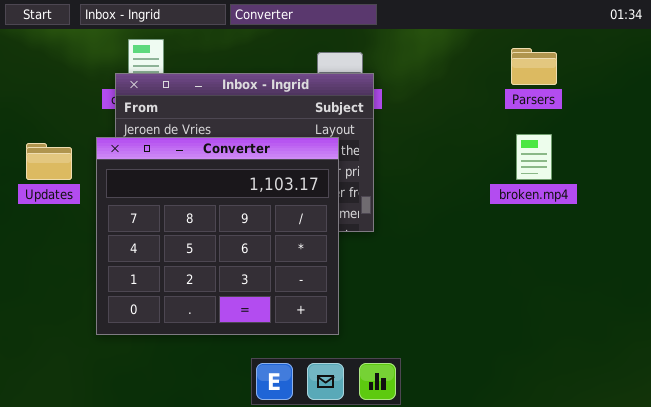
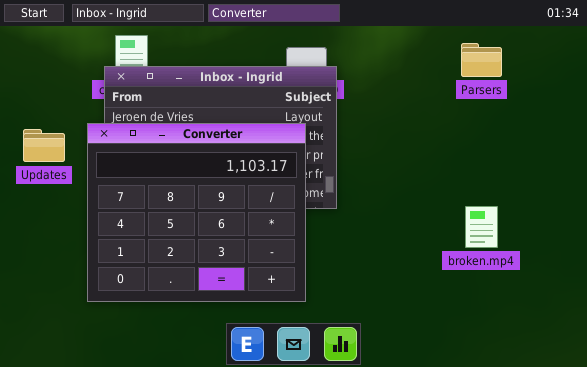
broken.mp4: [516,134,552,180] -> [465,206,498,248], moved

